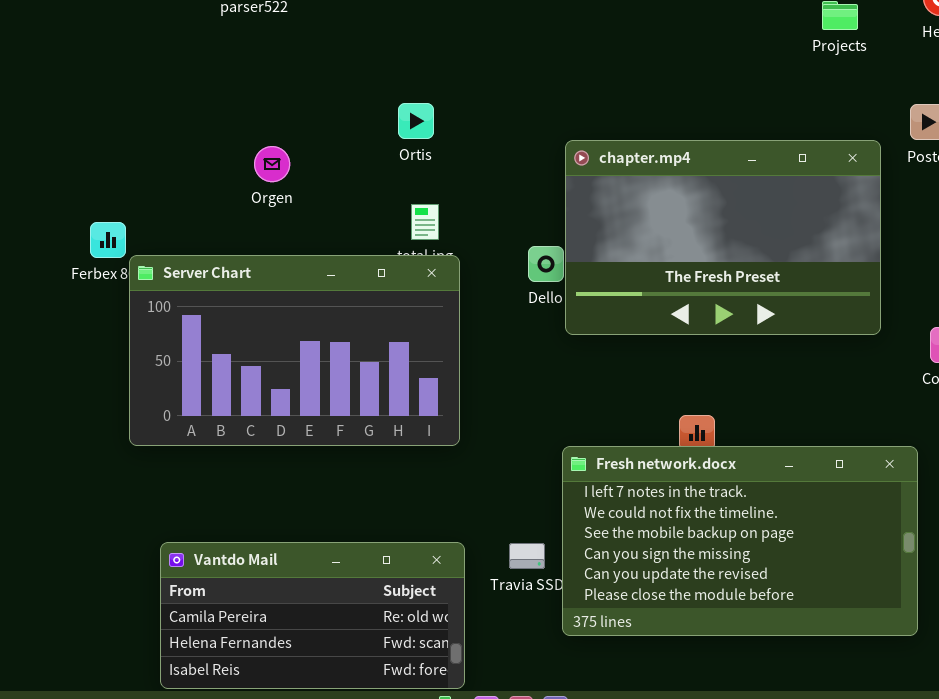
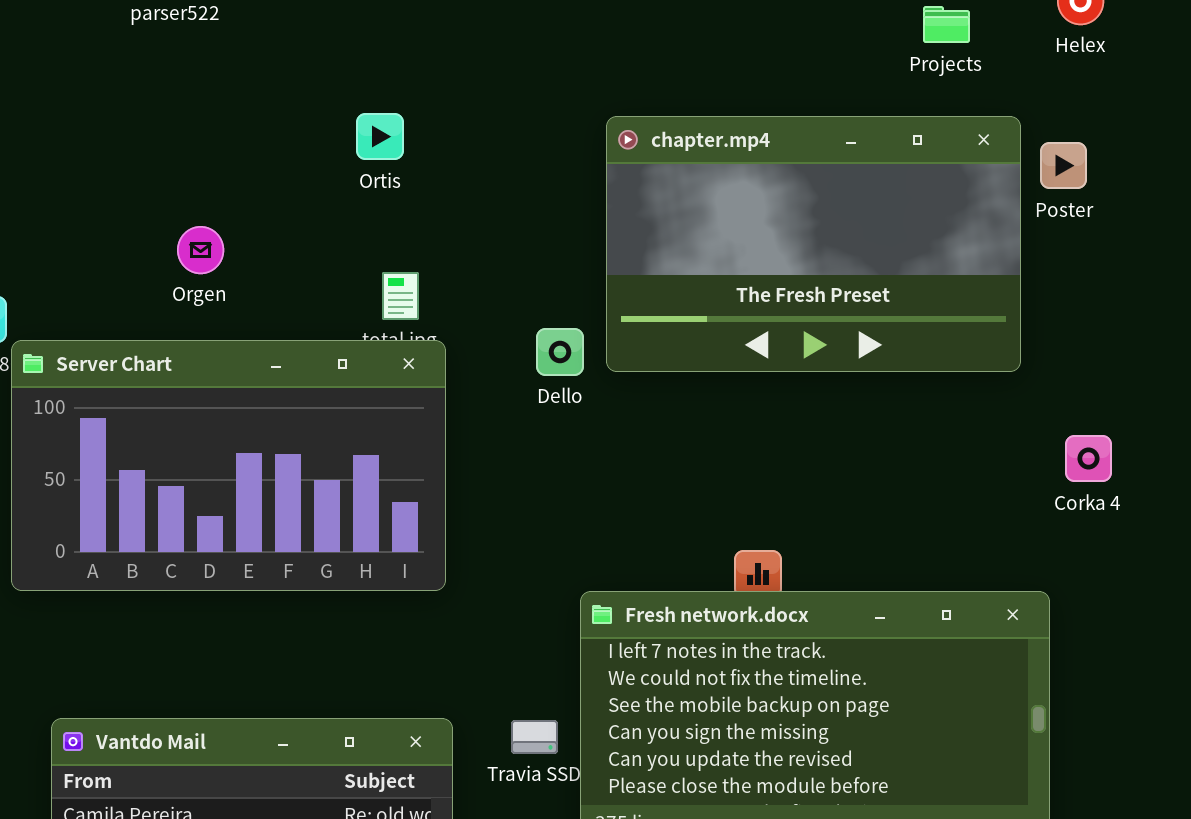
Ortis: [398,103,434,139] -> [356,113,404,160], moved
chapter.mp4: [565,140,881,335] -> [606,116,1021,372], moved
Orgen: [254,146,290,182] -> [177,226,224,274], moved

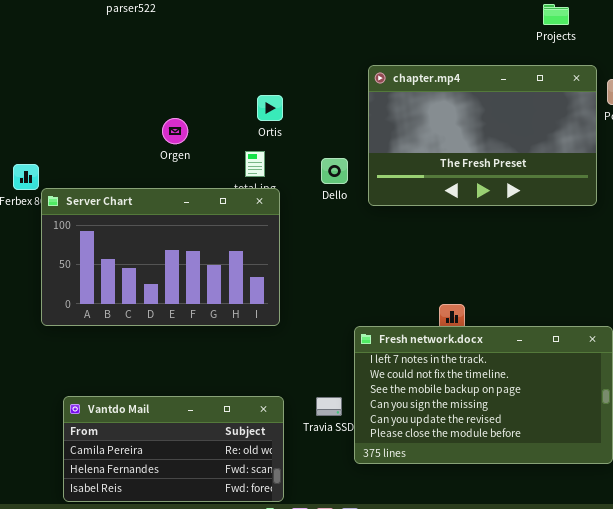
Ortis: [356,113,404,160] -> [257,95,283,121], moved
Orgen: [177,226,224,274] -> [162,118,188,144], moved
Dello: [536,328,584,376] -> [321,158,348,184], moved

